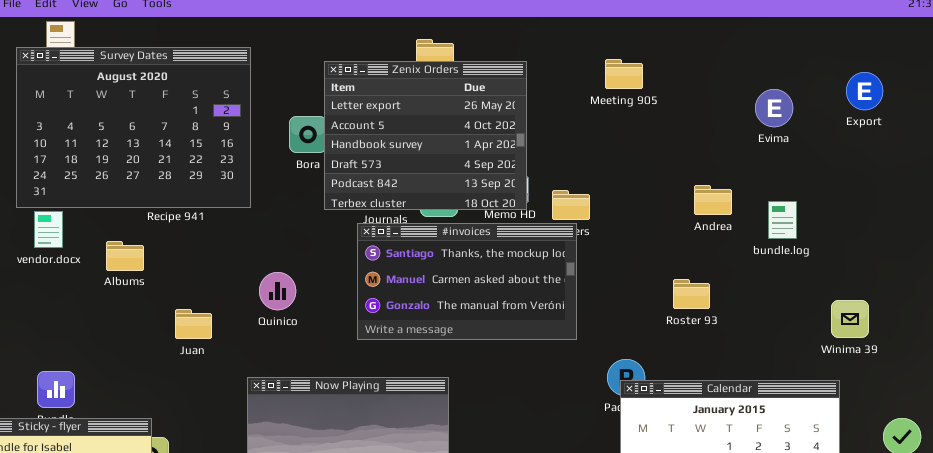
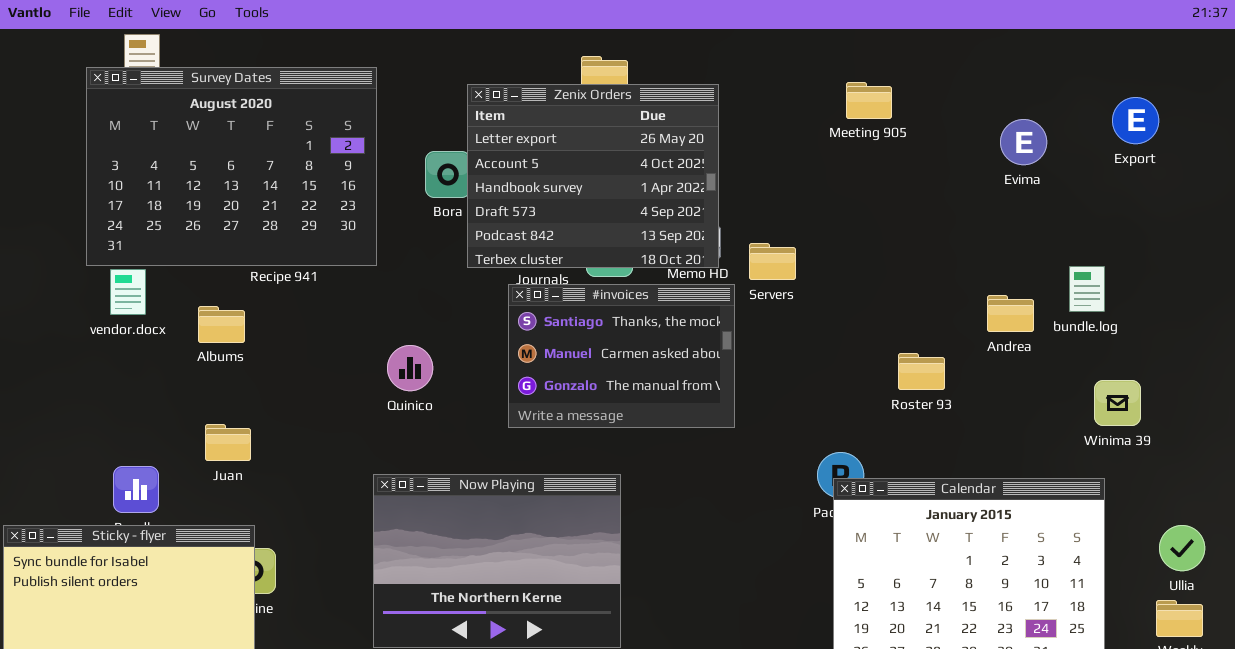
Meeting 905: [605,59,643,89] -> [846,82,892,119], moved
Andrea: [694,185,732,215] -> [987,295,1034,332], moved
bundle.log: [768,201,797,239] -> [1069,266,1105,312], moved
#invoices: [357,223,577,340] -> [508,284,735,428], resized
Juan: [175,309,212,339] -> [205,424,251,461], moved

